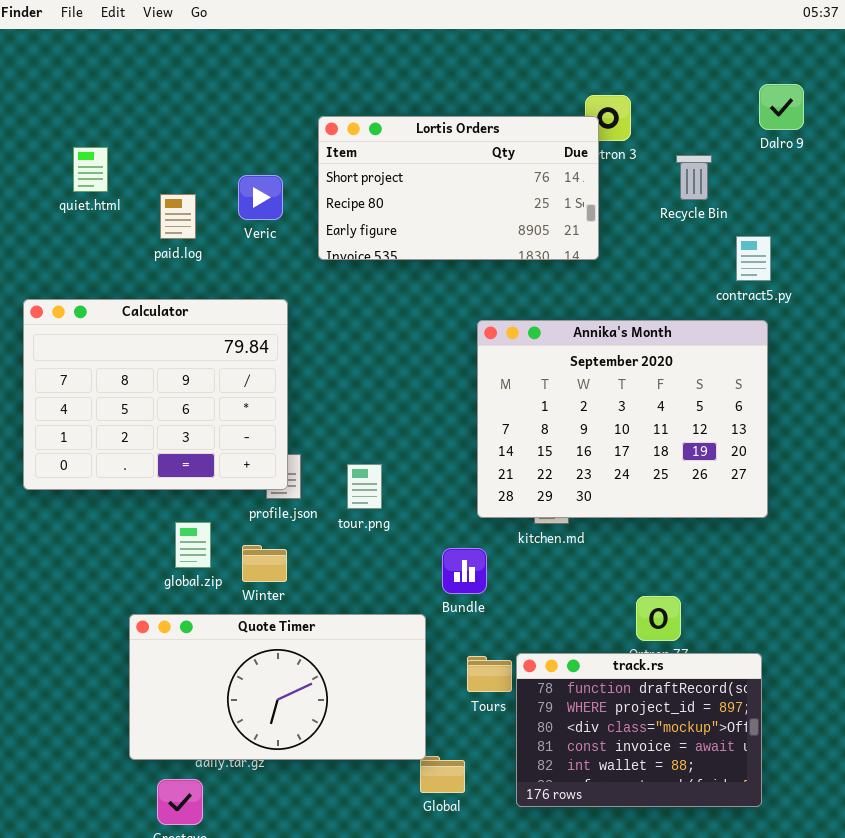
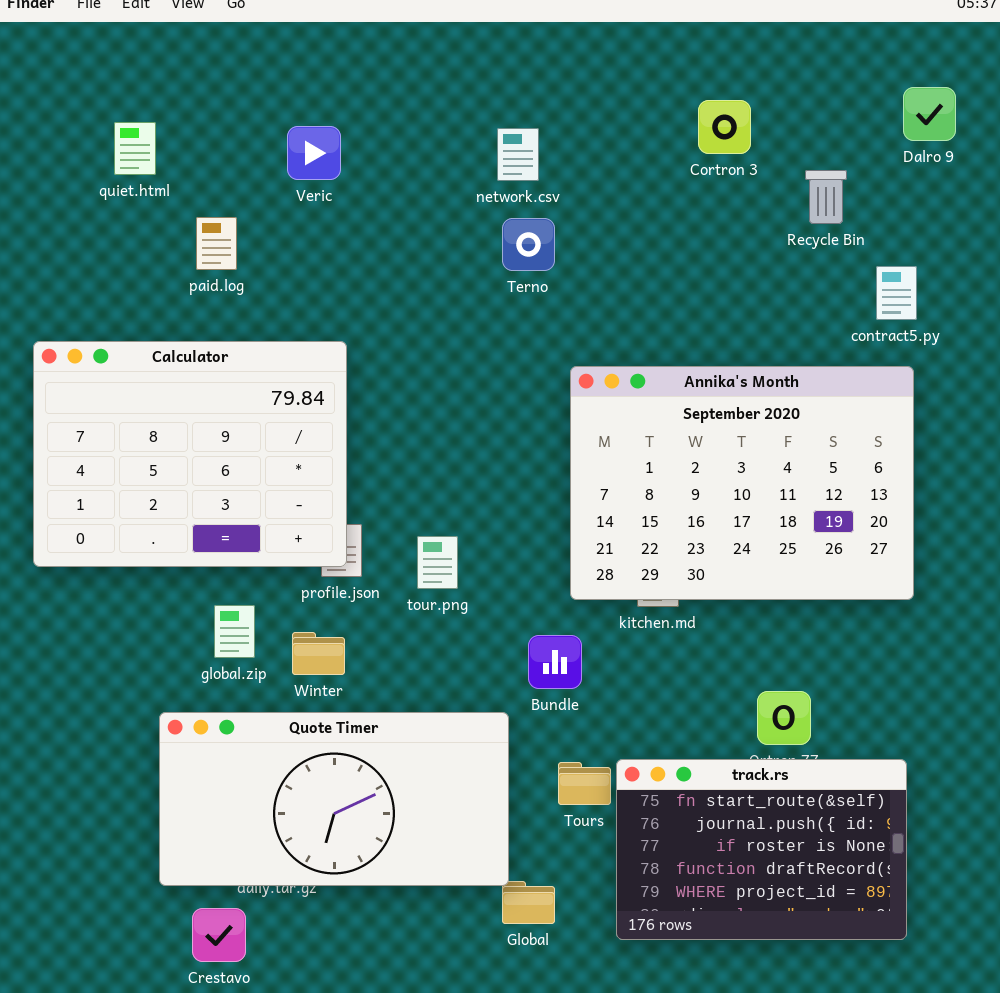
Lortis Orders: [318,116,599,260] -> none, closed
quiet.html: [73,147,108,192] -> [114,122,156,175], moved
Veric: [238,175,283,220] -> [287,126,341,180], moved
track.rs: [516,653,762,807] -> [616,759,907,940], scrolled up 3 rows

